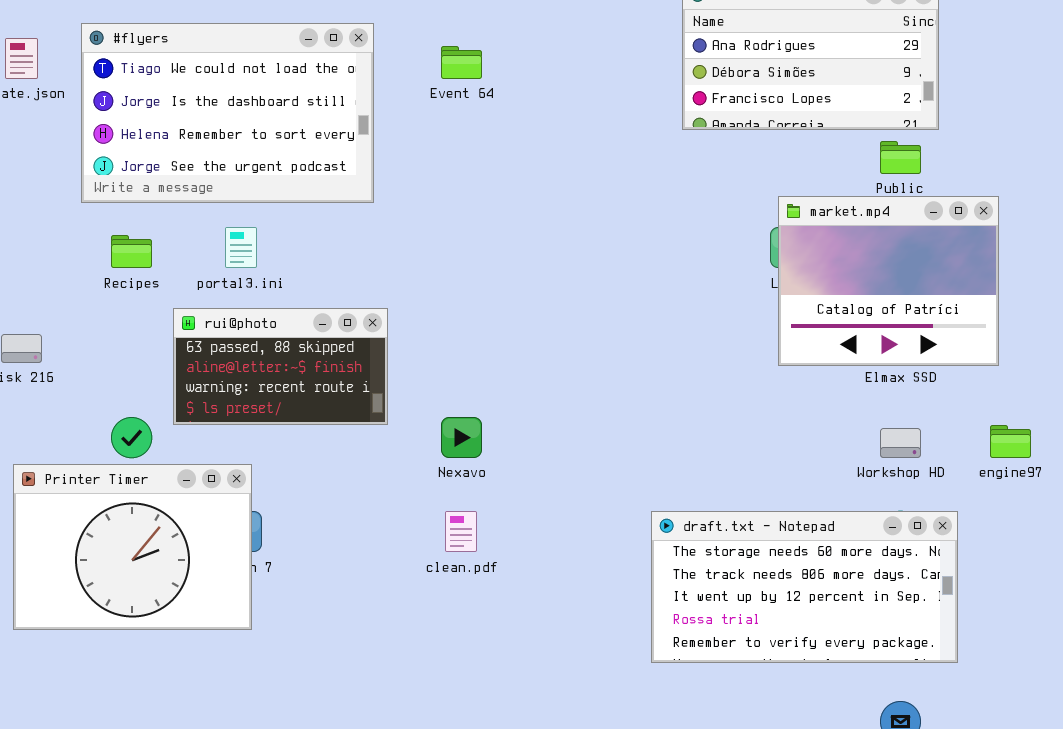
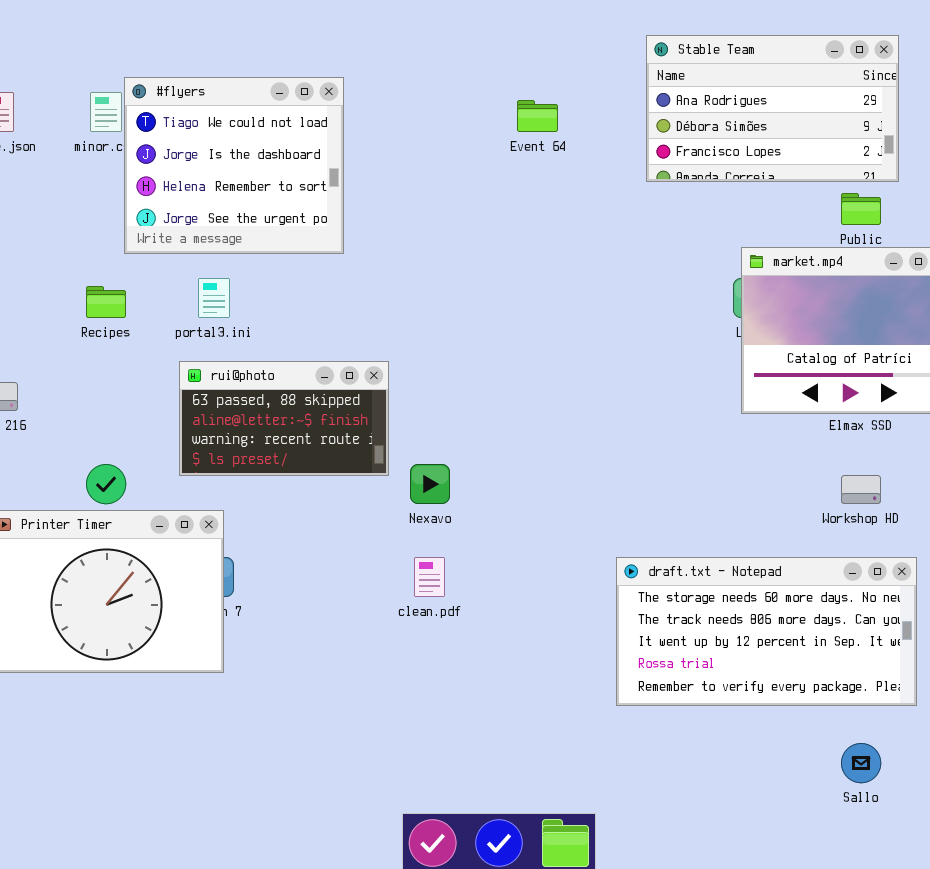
#flyers: [81,23,374,203] -> [124,77,344,254], resized
Event 64: [441,46,482,79] -> [517,100,558,132], moved
rui@photo: [173,308,388,425] -> [179,361,389,476], moved

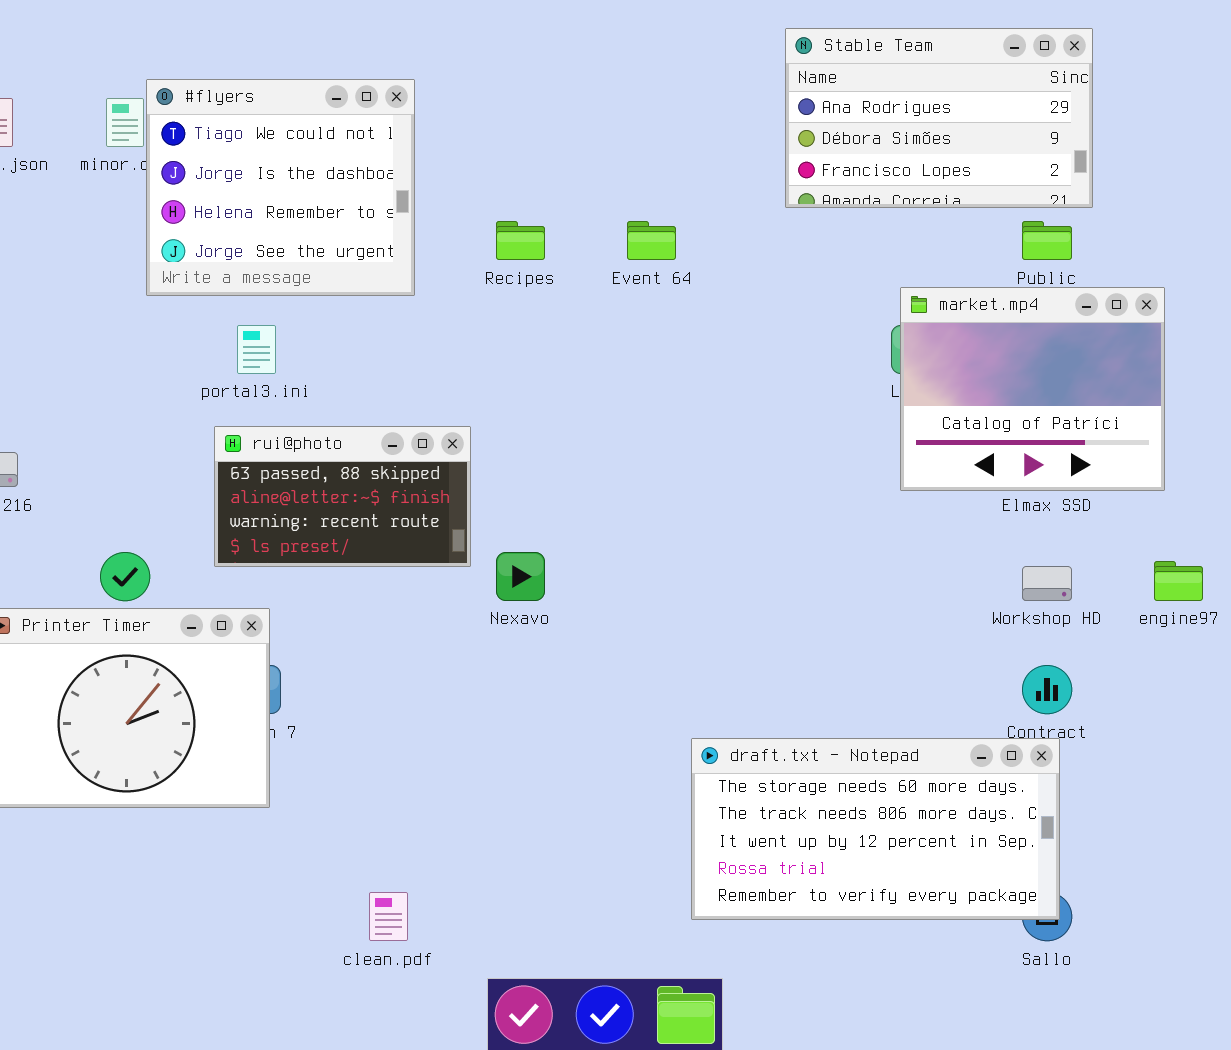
Event 64: [517,100,558,132] -> [627,221,676,260], moved
Recipes: [86,286,126,318] -> [496,221,545,260], moved
clean.pdf: [414,557,445,597] -> [369,892,408,941], moved
draft.txt - Notepad: [616,557,917,706] -> [691,738,1060,920], moved

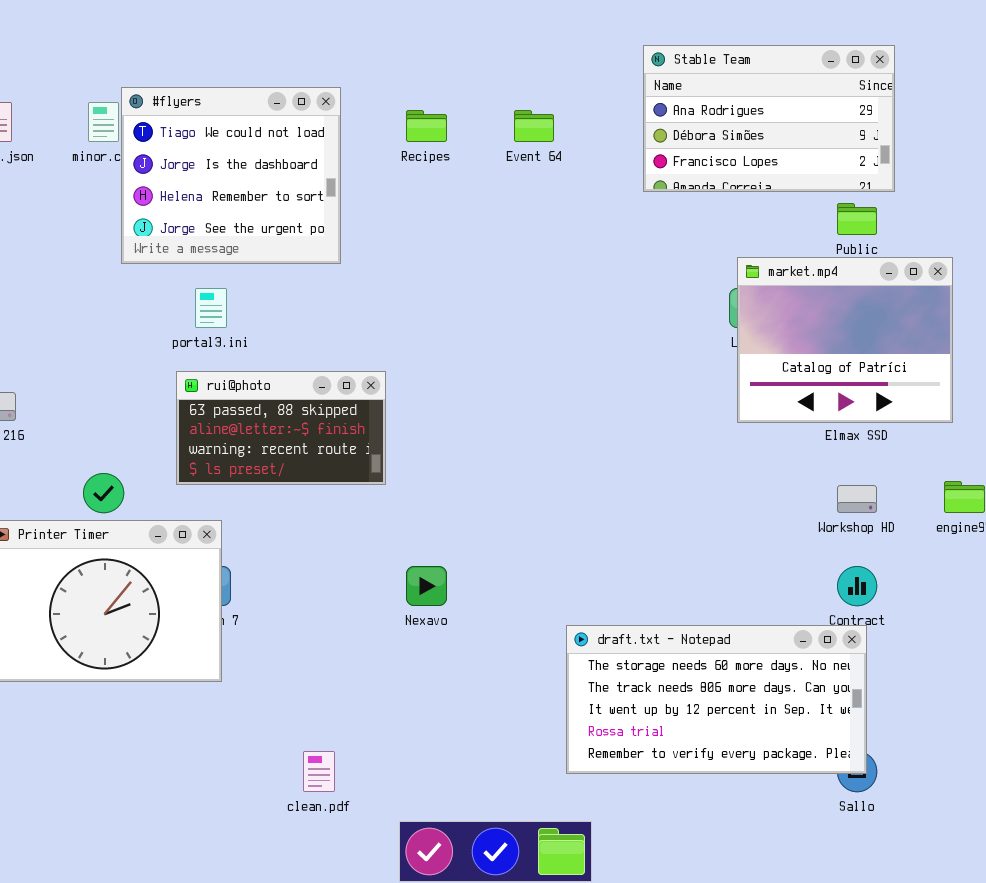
Recipes: [496,221,545,260] -> [406,110,447,142], moved
Event 64: [627,221,676,260] -> [514,110,554,142], moved
Nexavo: [496,552,545,601] -> [406,566,447,606], moved

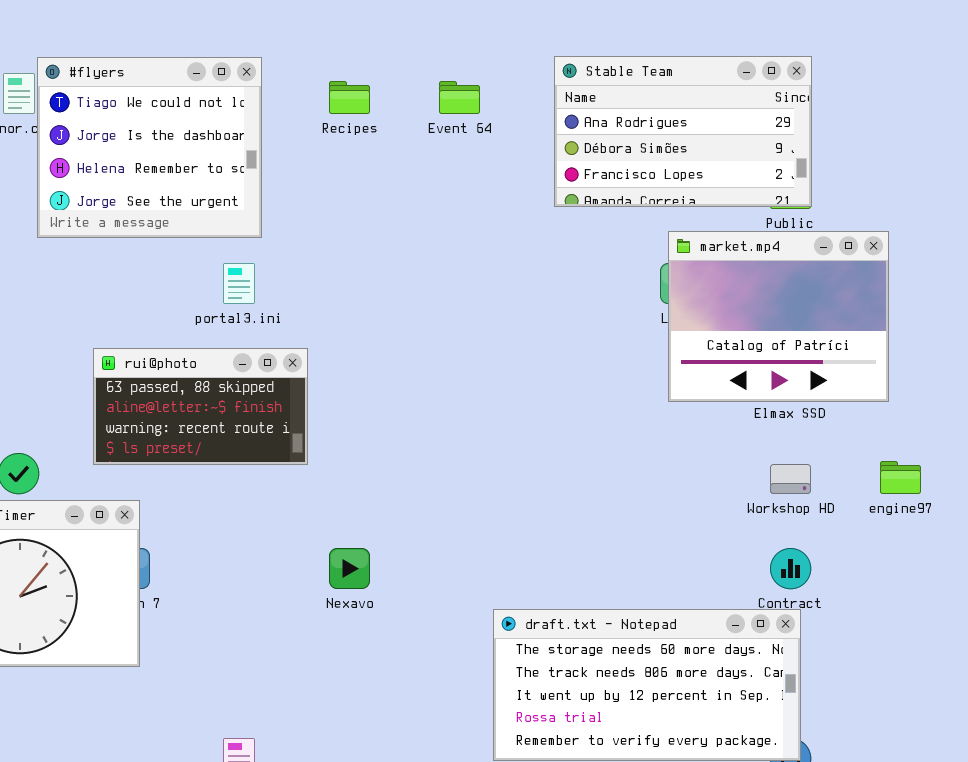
Stable Team: [643,45,895,192] -> [554,56,812,207], moved
portal3.ini: [195,288,227,328] -> [223,263,255,304], moved

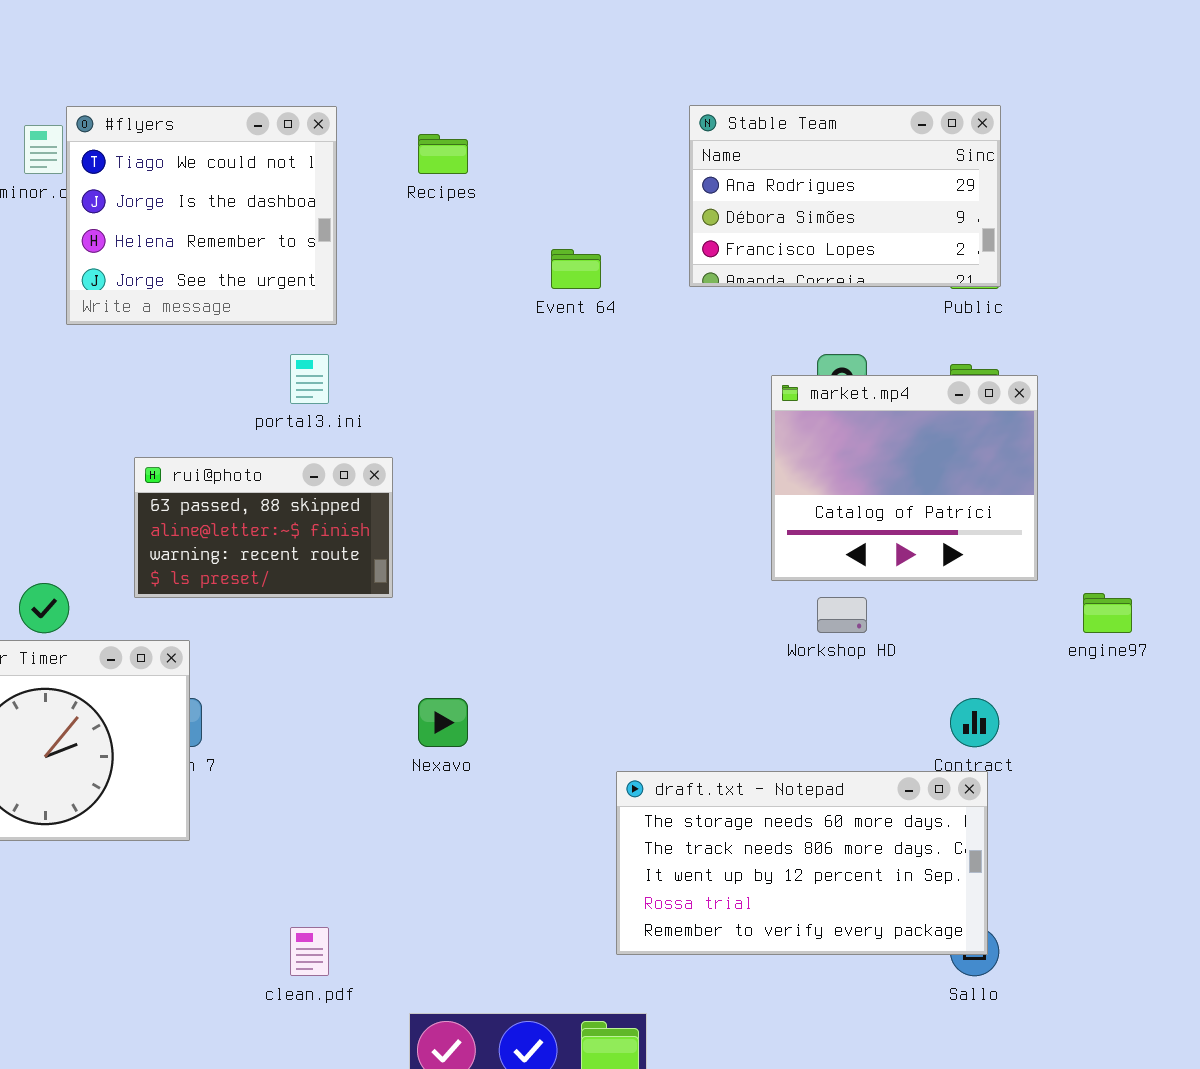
Event 64: [439,81,480,114] -> [551,249,601,289], moved
market.mp4: [668,231,889,402] -> [771,375,1038,581], moved
Workshop HD: [770,464,811,494] -> [817,597,867,633], moved

